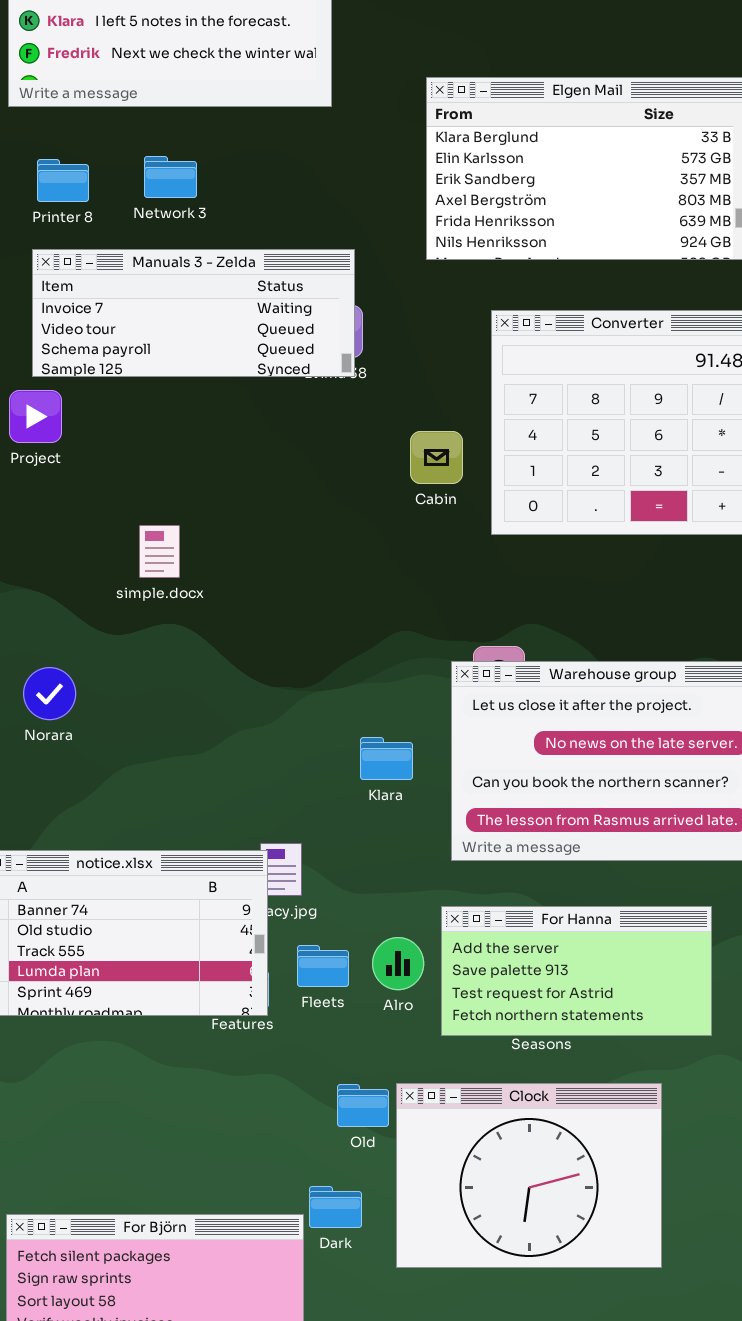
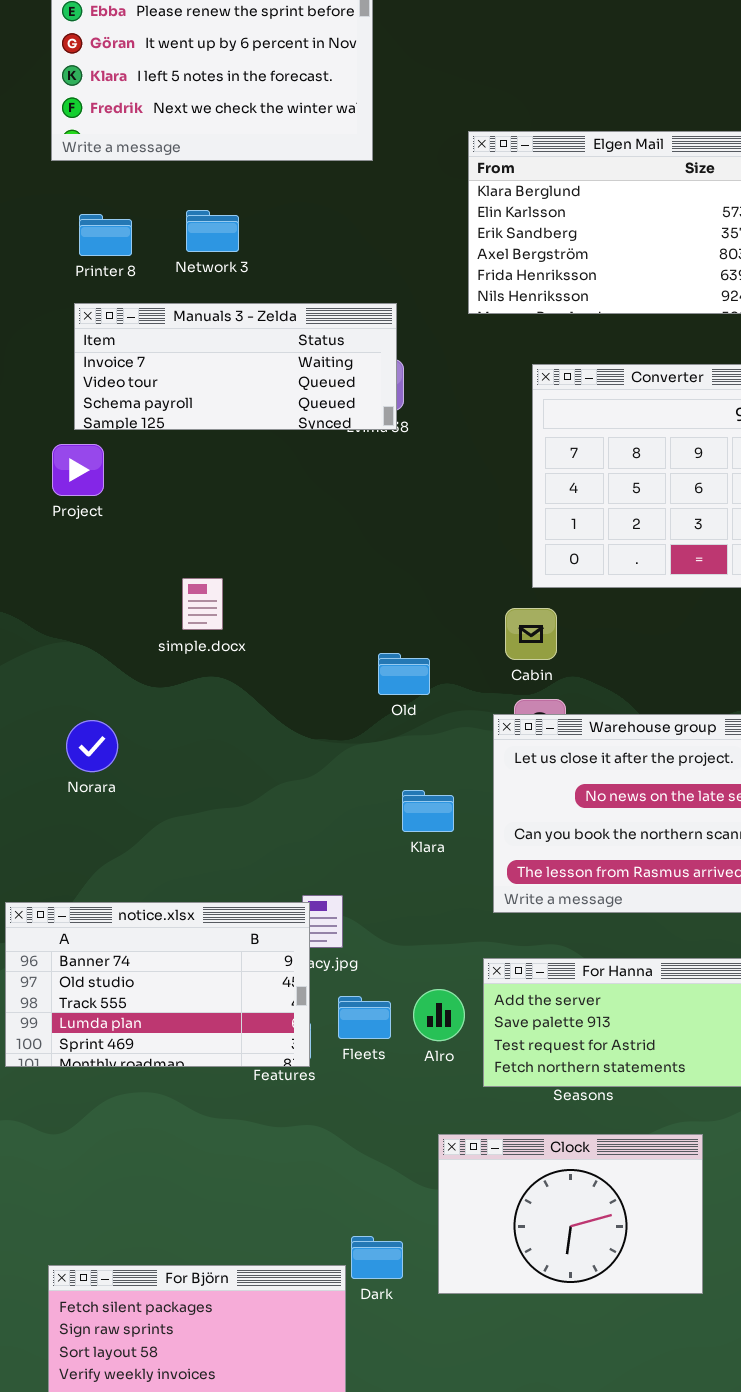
Cabin: [410,431,463,484] -> [505,608,557,660], moved
Clock: [396,1083,662,1268] -> [438,1134,703,1294], resized
Old: [337,1084,389,1127] -> [378,653,430,695], moved

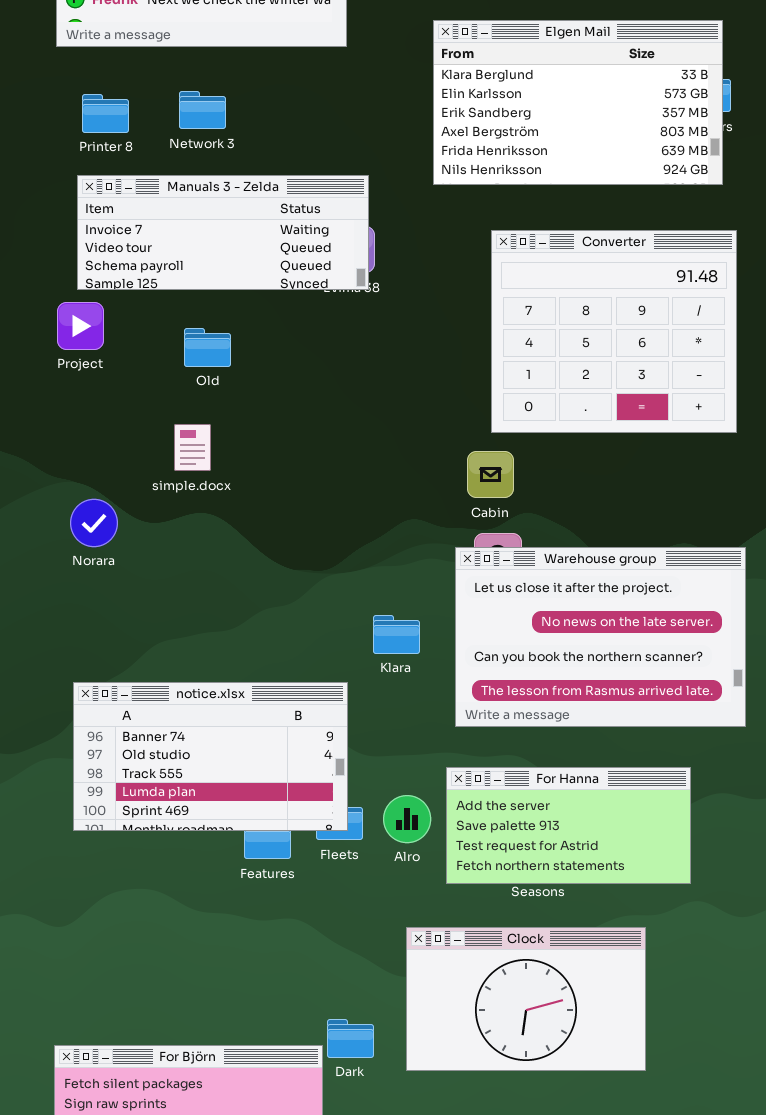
Old: [378,653,430,695] -> [184,328,231,367], moved
Norara: [66,720,118,772] -> [70,499,118,547], moved
notice.xlsx: [5,902,310,1067] -> [73,682,348,831], moved

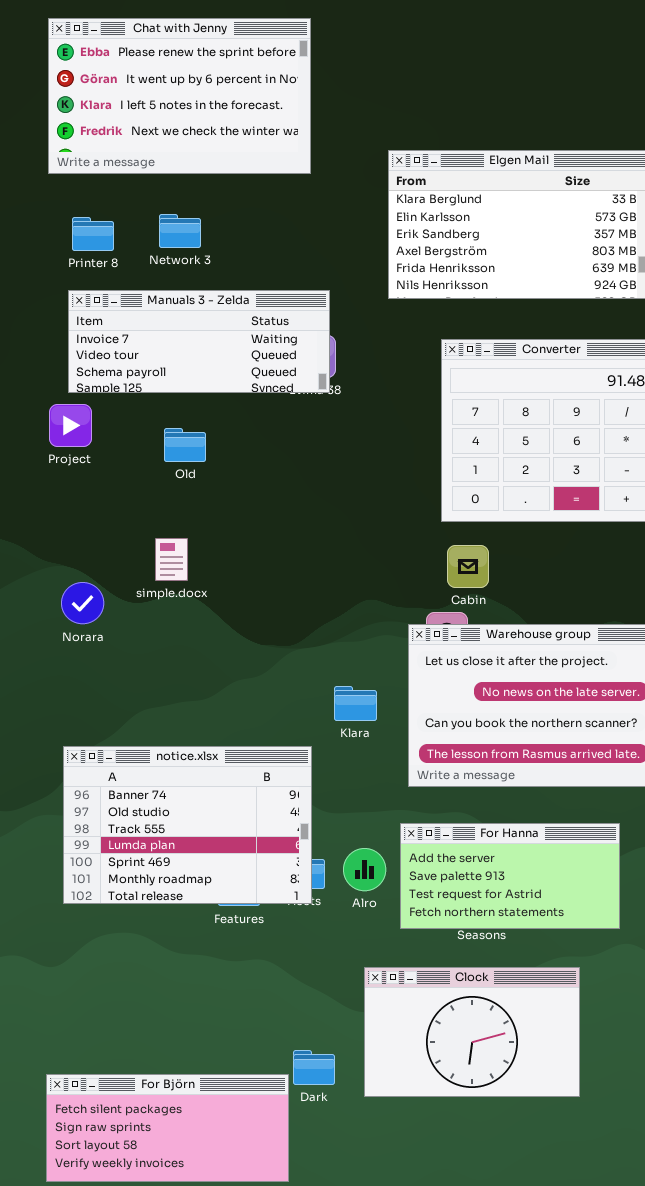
simple.docx: [174,424,211,471] -> [155,538,188,581], moved
Cabin: [467,451,514,498] -> [447,545,489,588], moved
notice.xlsx: [73,682,348,831] -> [63,746,312,904], resized

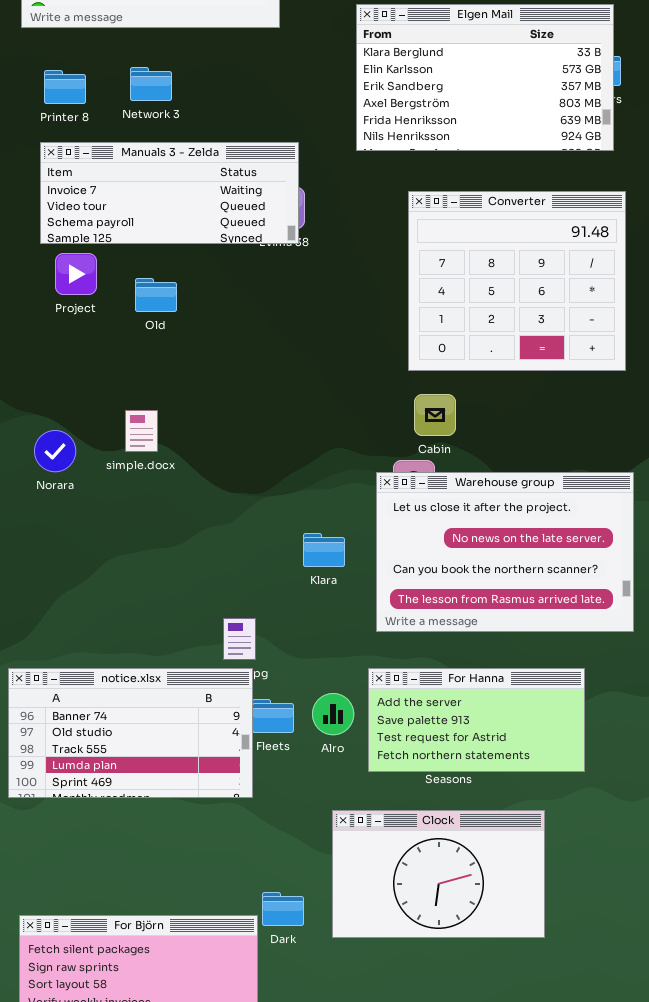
Project: [49,404,92,447] -> [55,253,97,295], moved
simple.docx: [155,538,188,581] -> [125,410,158,452], moved
notice.xlsx: [63,746,312,904] -> [8,668,253,798], moved, resized

